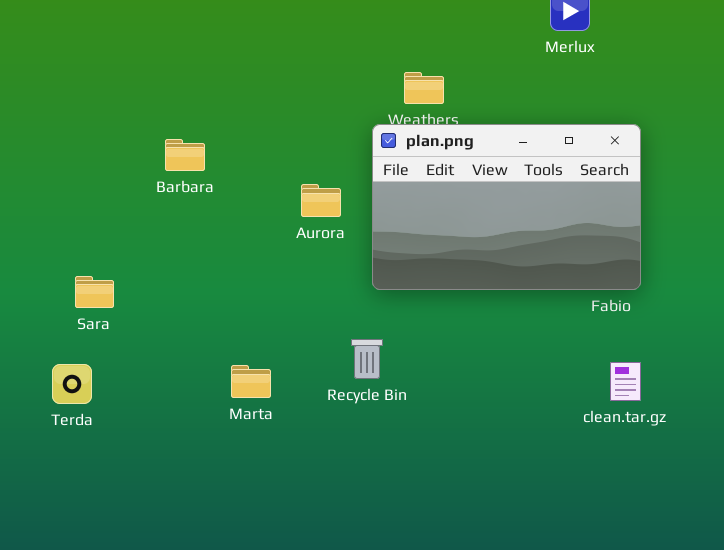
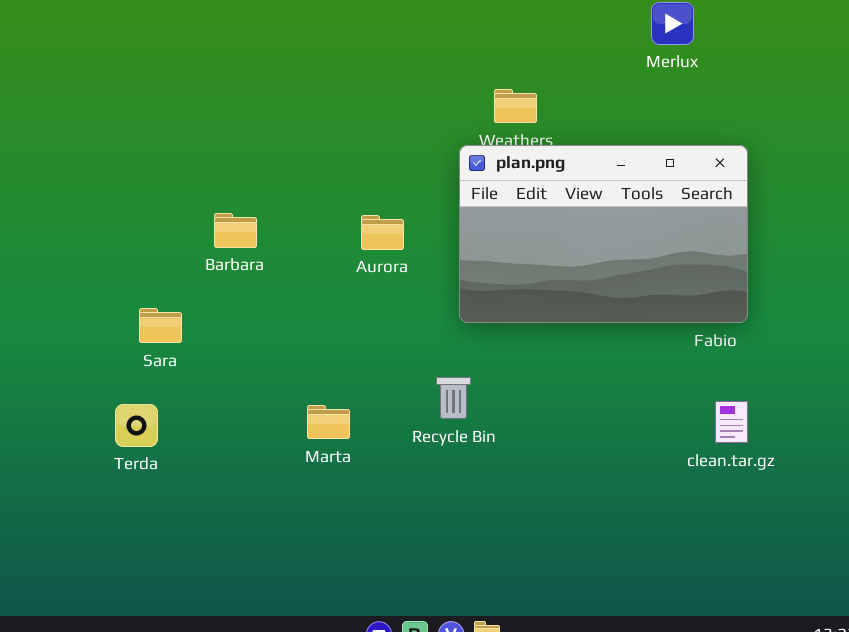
Barbara: [165,139,205,171] -> [214,213,257,248], moved
Aurora: [301,184,341,217] -> [361,215,404,250], moved

